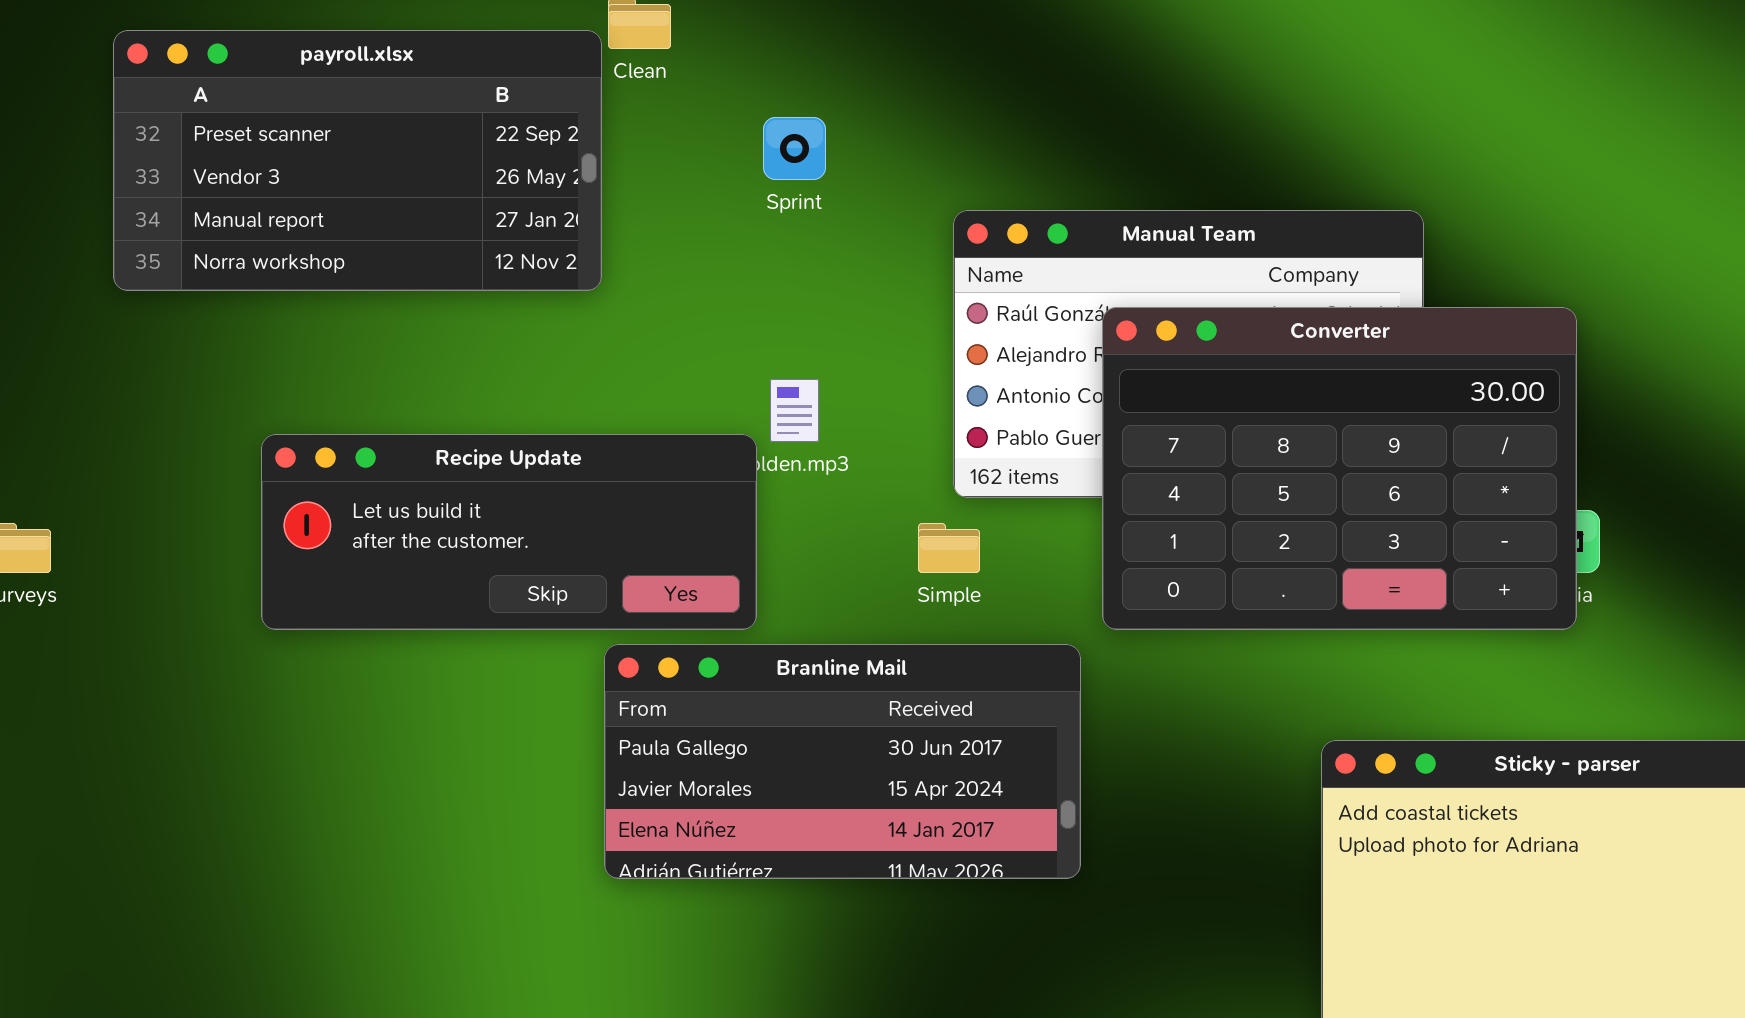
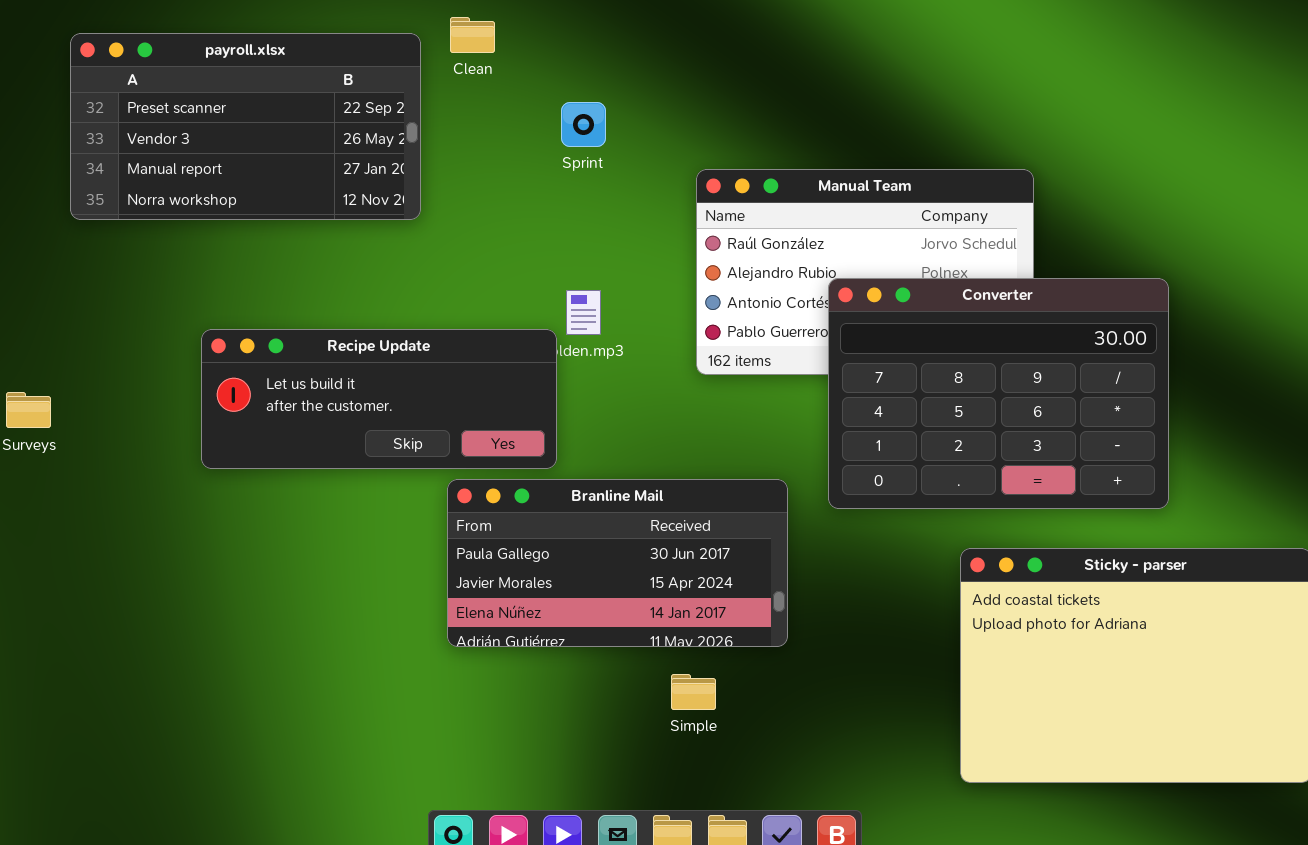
payroll.xlsx: [113,30,602,291] -> [70,33,421,220], moved
Converter: [1102,307,1577,630] -> [828,278,1169,509], moved
Simple: [918,523,980,573] -> [671,674,716,710], moved

